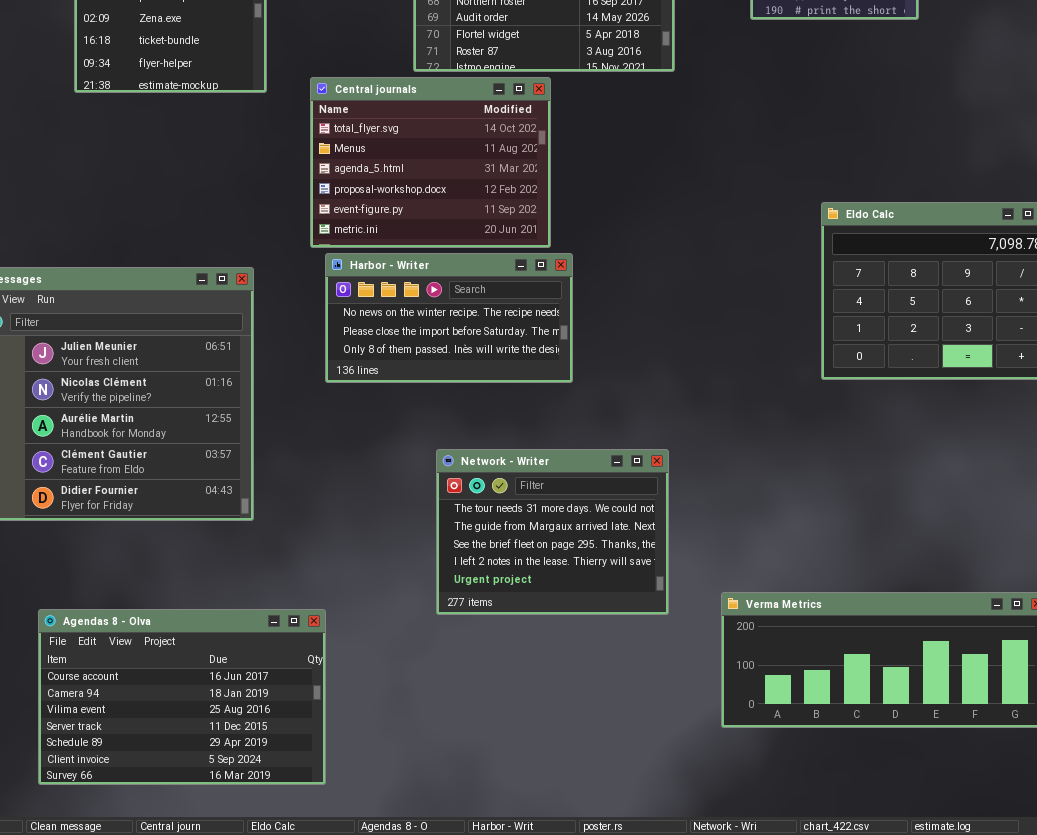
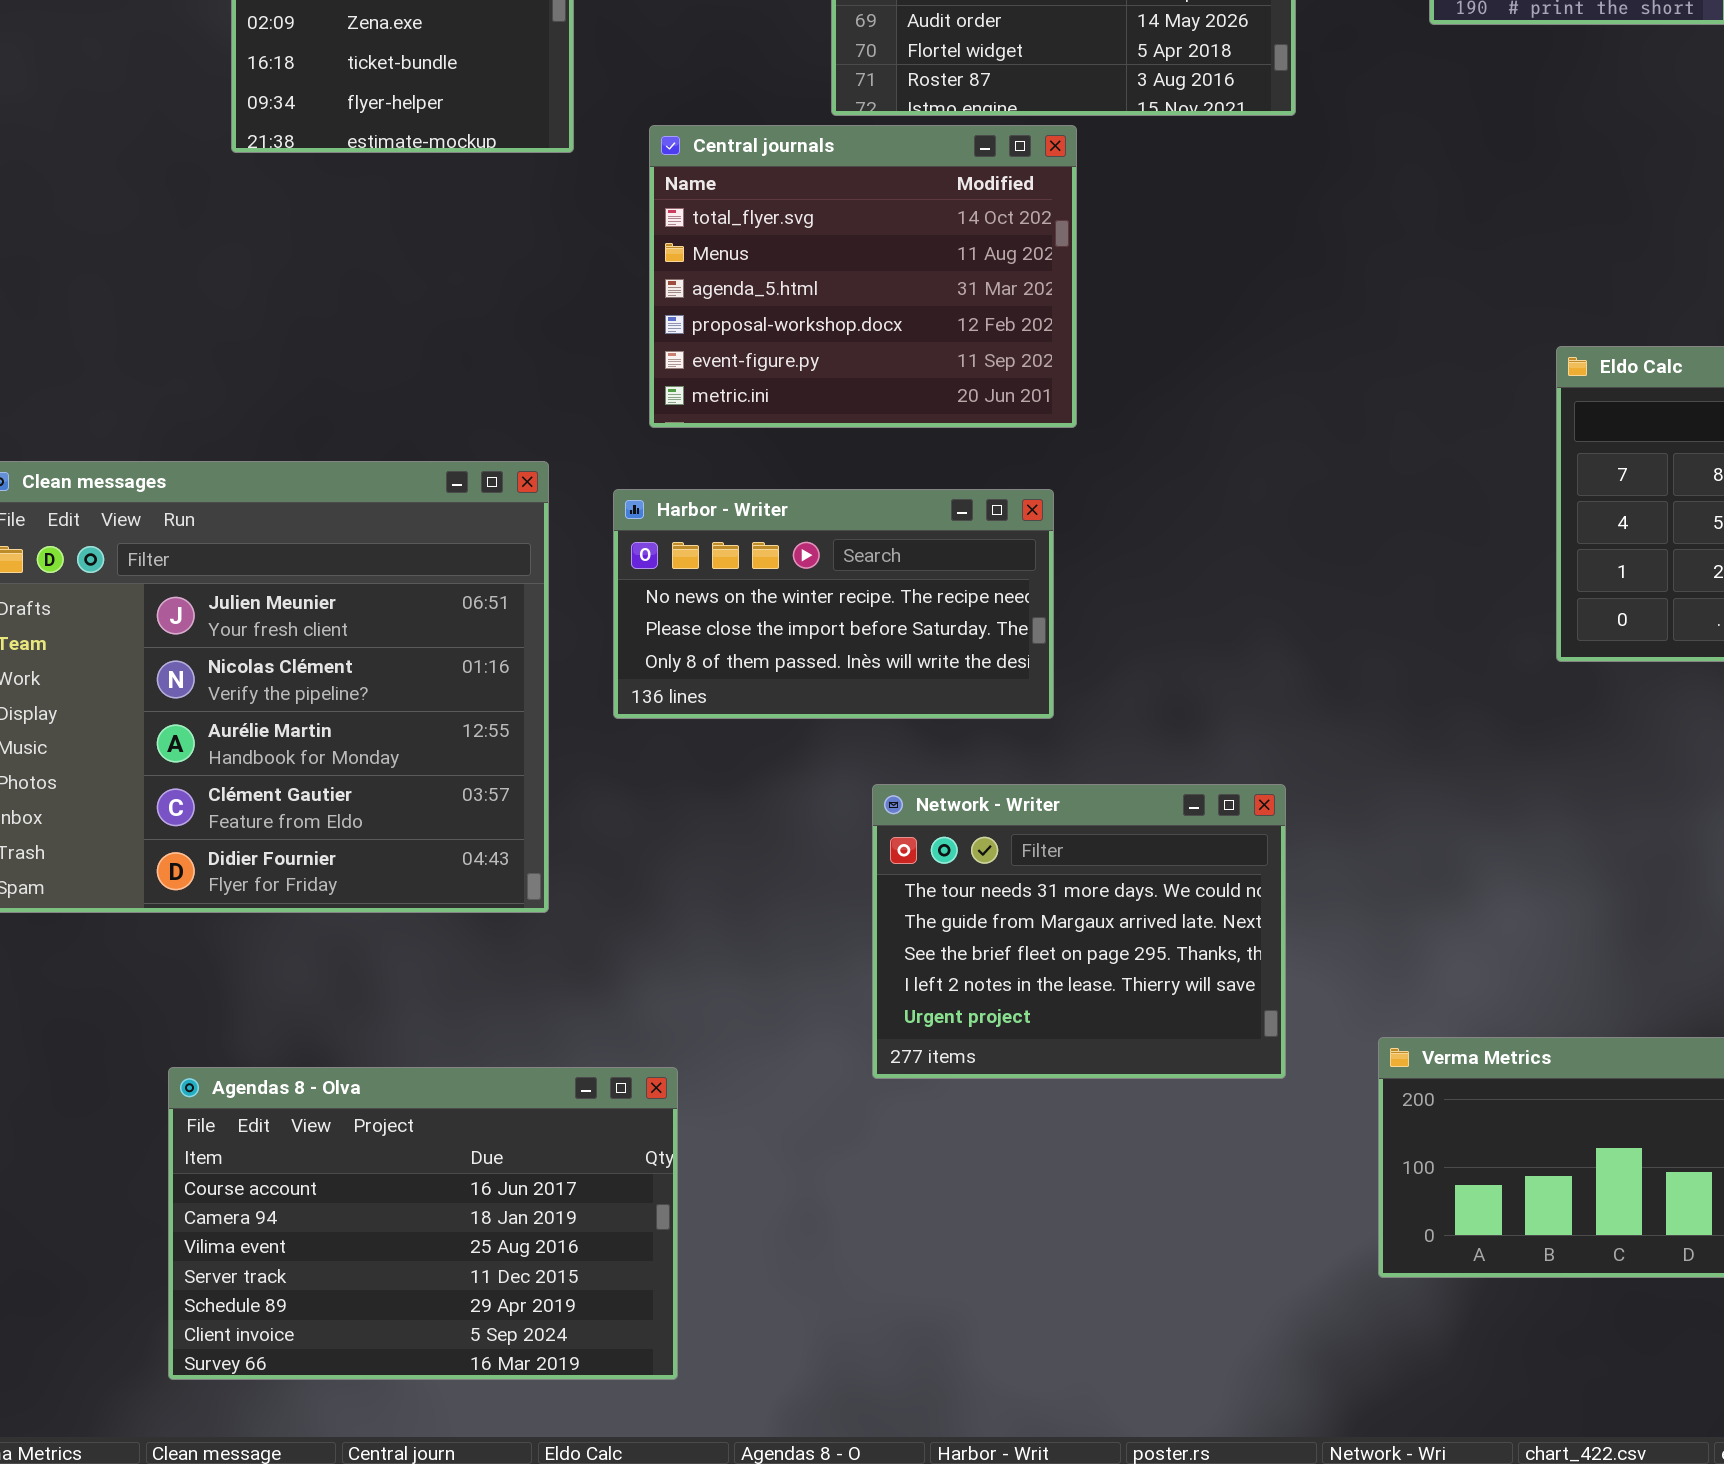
Harbor - Writer: [325,253,573,383] -> [613,489,1054,719], moved

